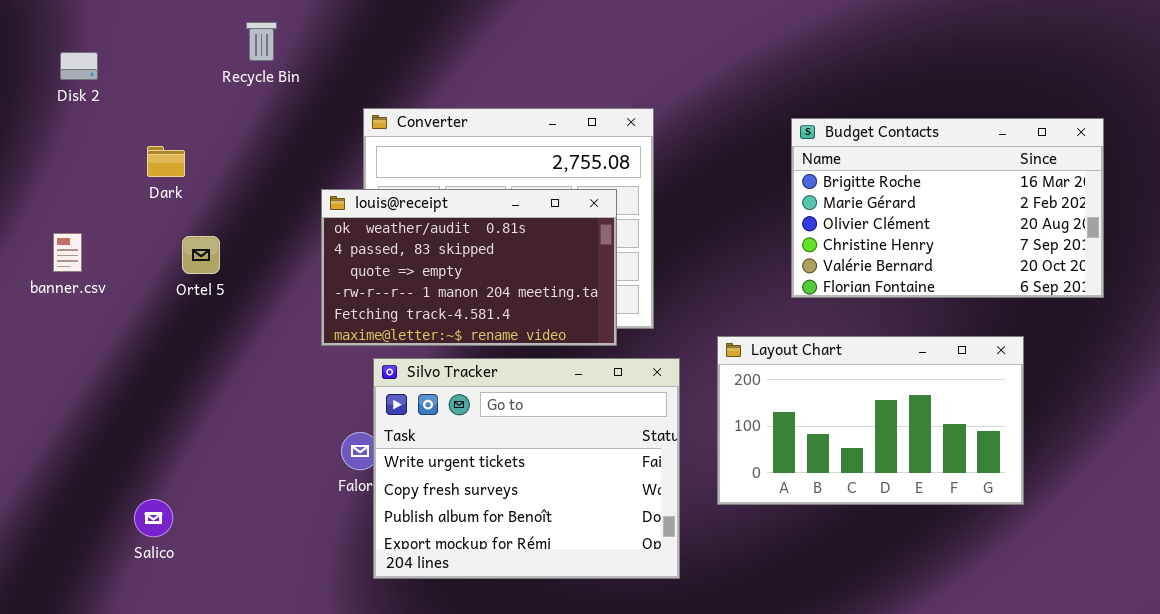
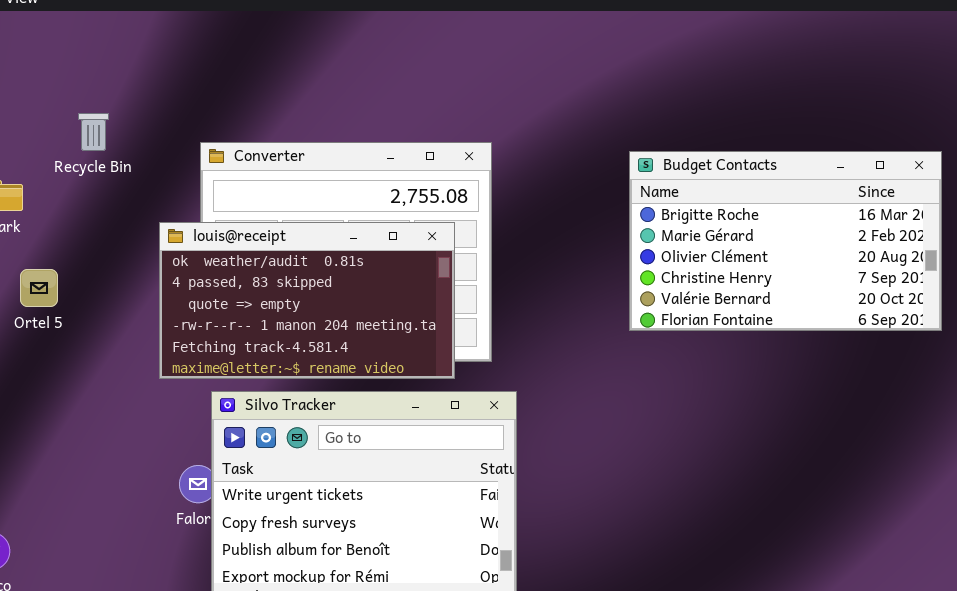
Recycle Bin: [246,22,277,61] -> [78,113,109,151], moved
Layout Chart: [717,336,1024,505] -> none, closed

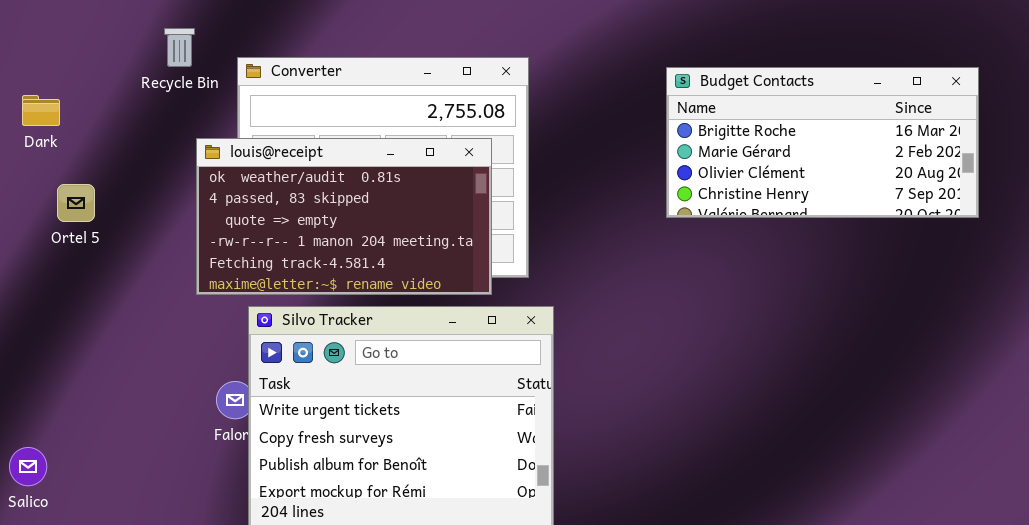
Recycle Bin: [78,113,109,151] -> [164,28,195,67], moved
Budget Contacts: [629,151,942,331] -> [666,67,979,218], resized

